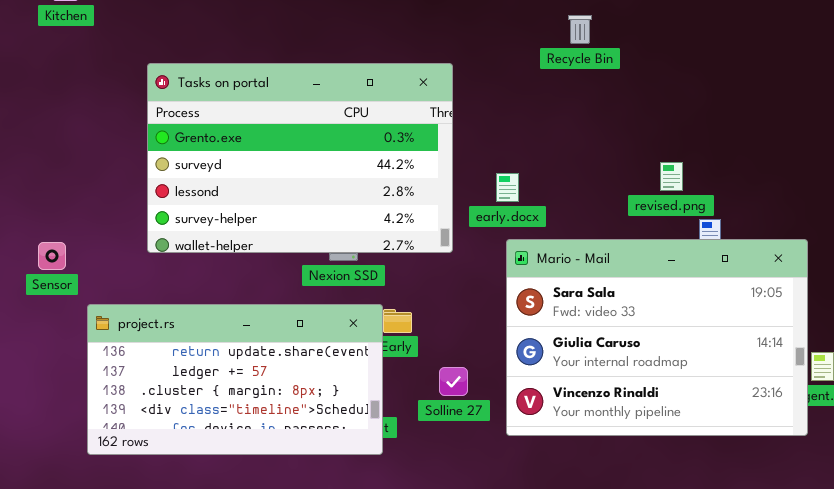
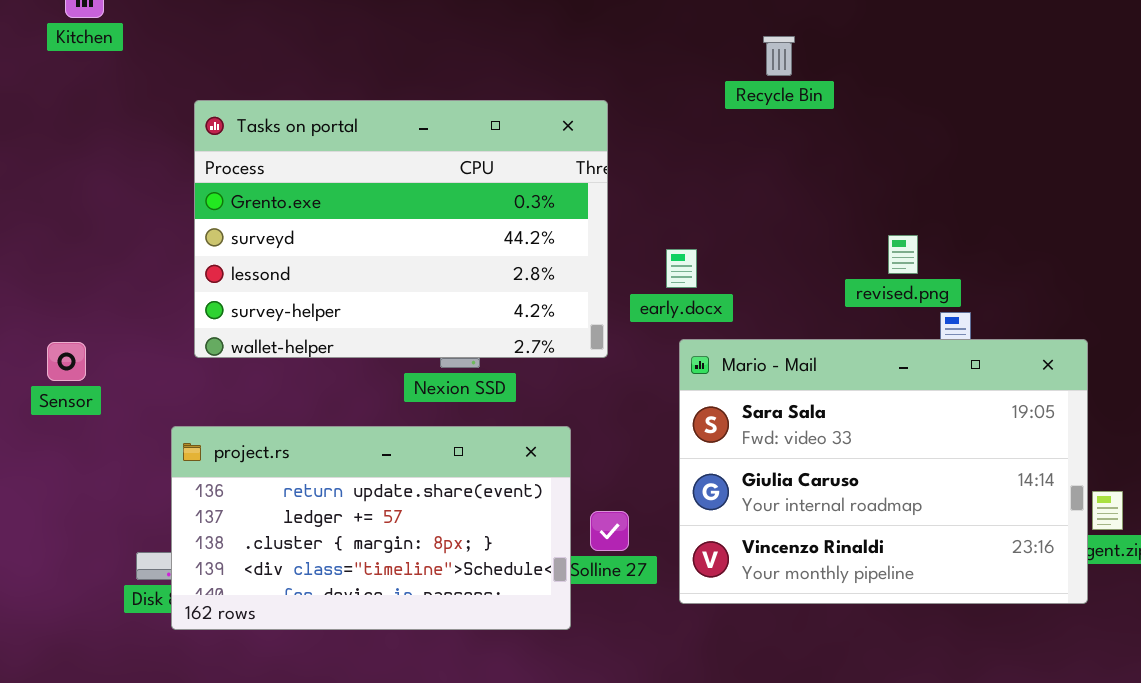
project.rs: [87,304,383,455] -> [171,426,571,630], moved

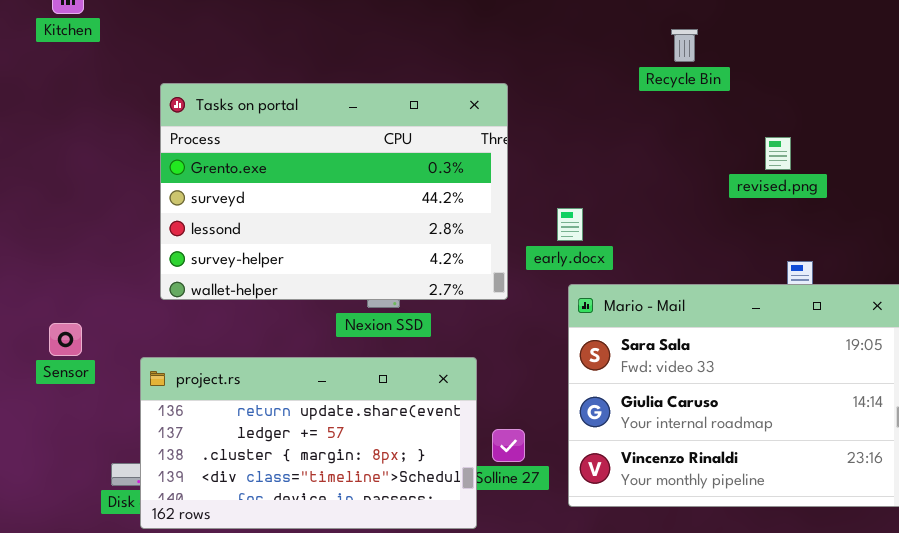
Recycle Bin: [763,36,795,76] -> [671,29,698,62], moved
revised.png: [888,235,918,274] -> [765,137,791,170], moved
Sensor: [47,342,86,381] -> [49,323,82,356], moved

